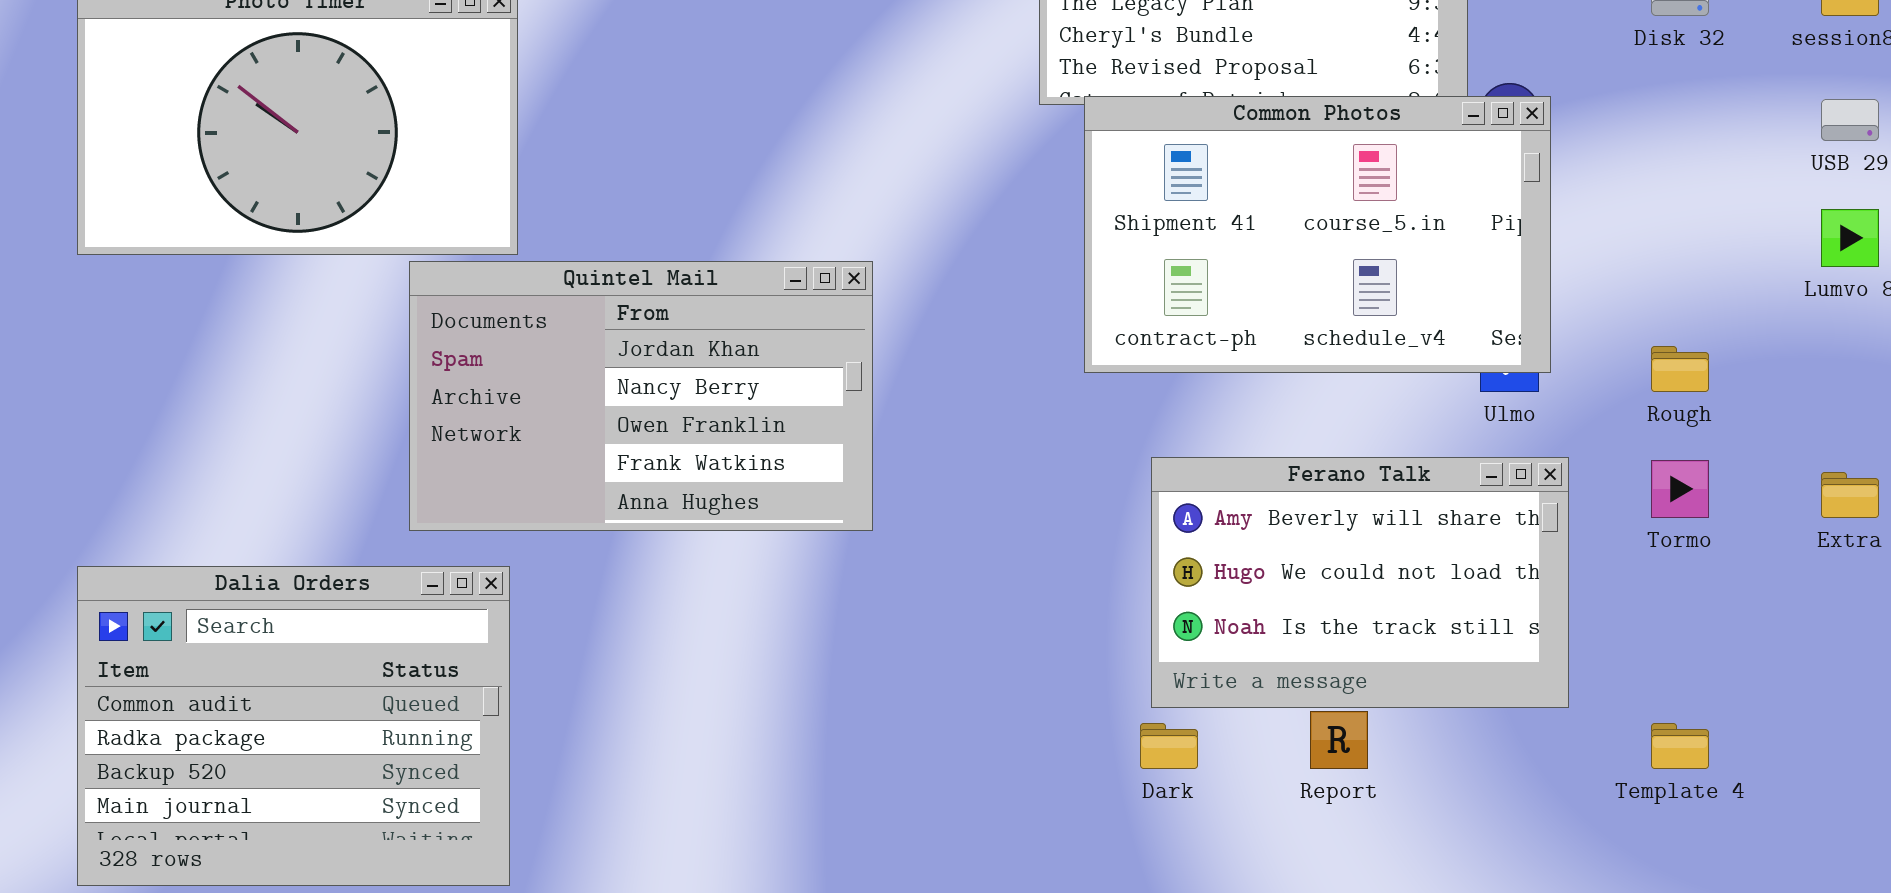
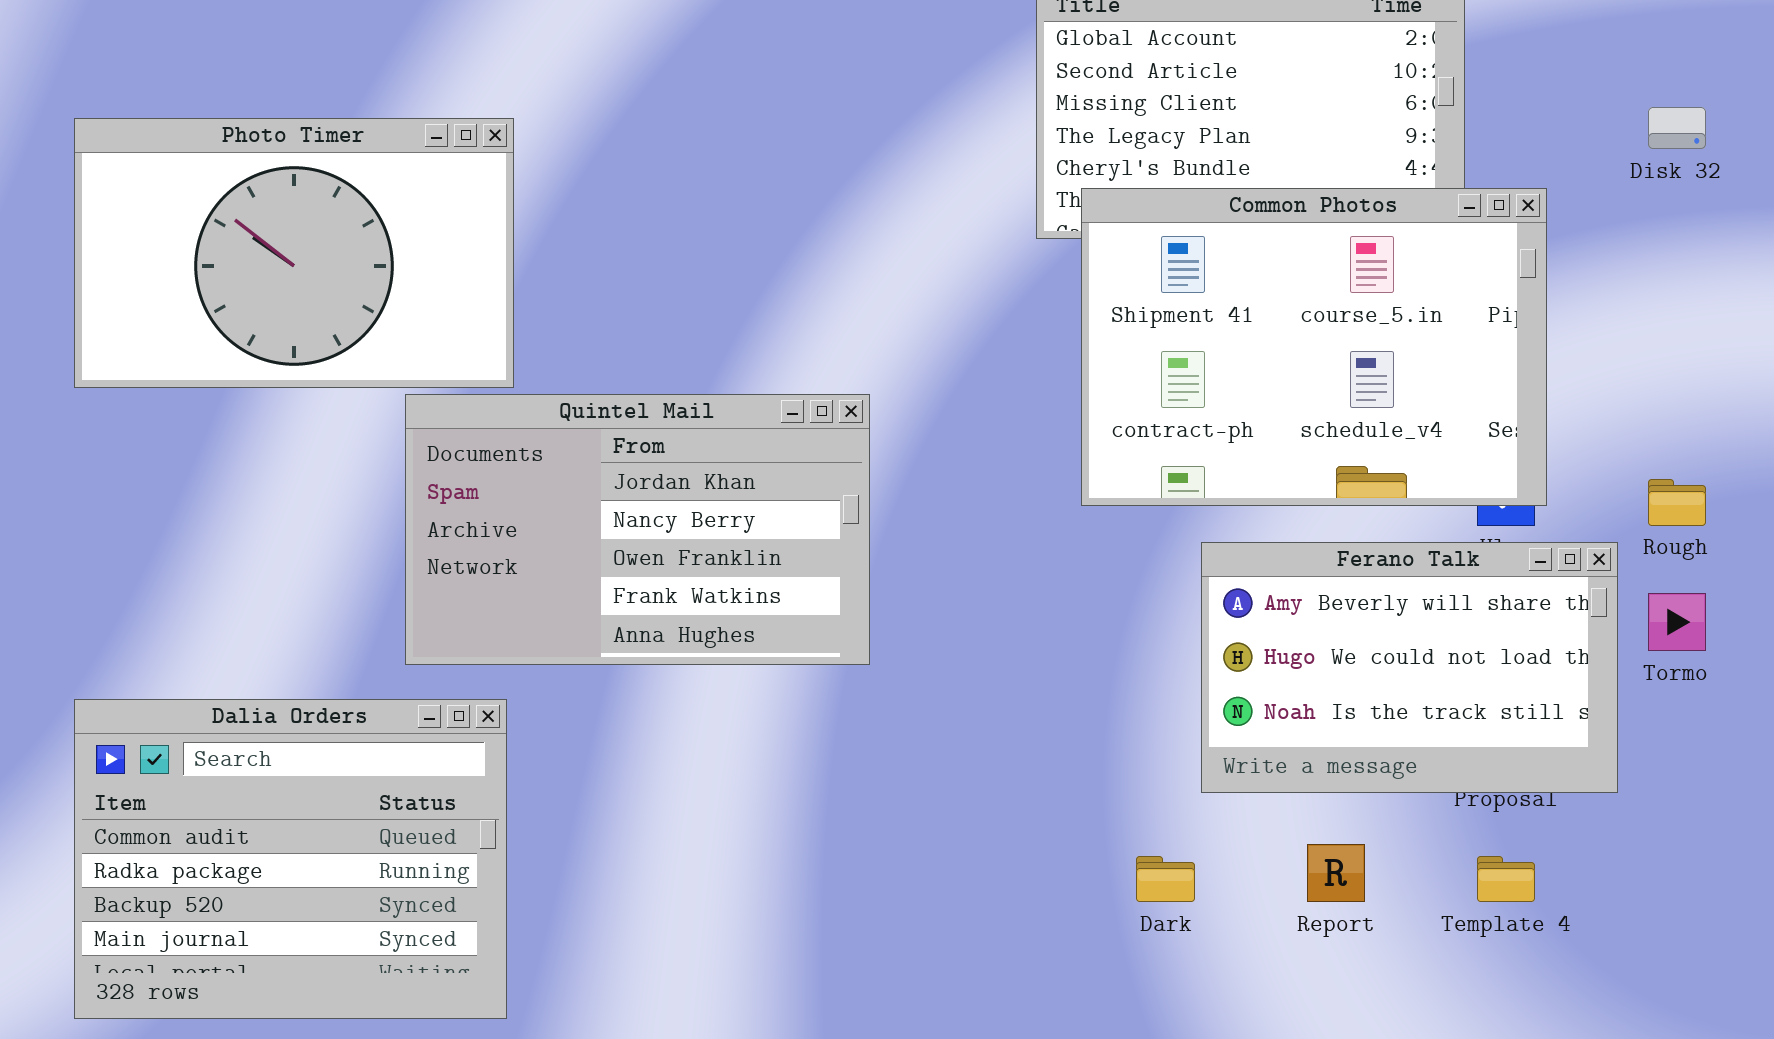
Common Photos: [1084,96,1551,373] -> [1081,188,1547,506], resized
Ferano Talk: [1151,457,1569,708] -> [1201,542,1618,793], moved
Template 4: [1651,723,1709,769] -> [1477,856,1535,902], moved

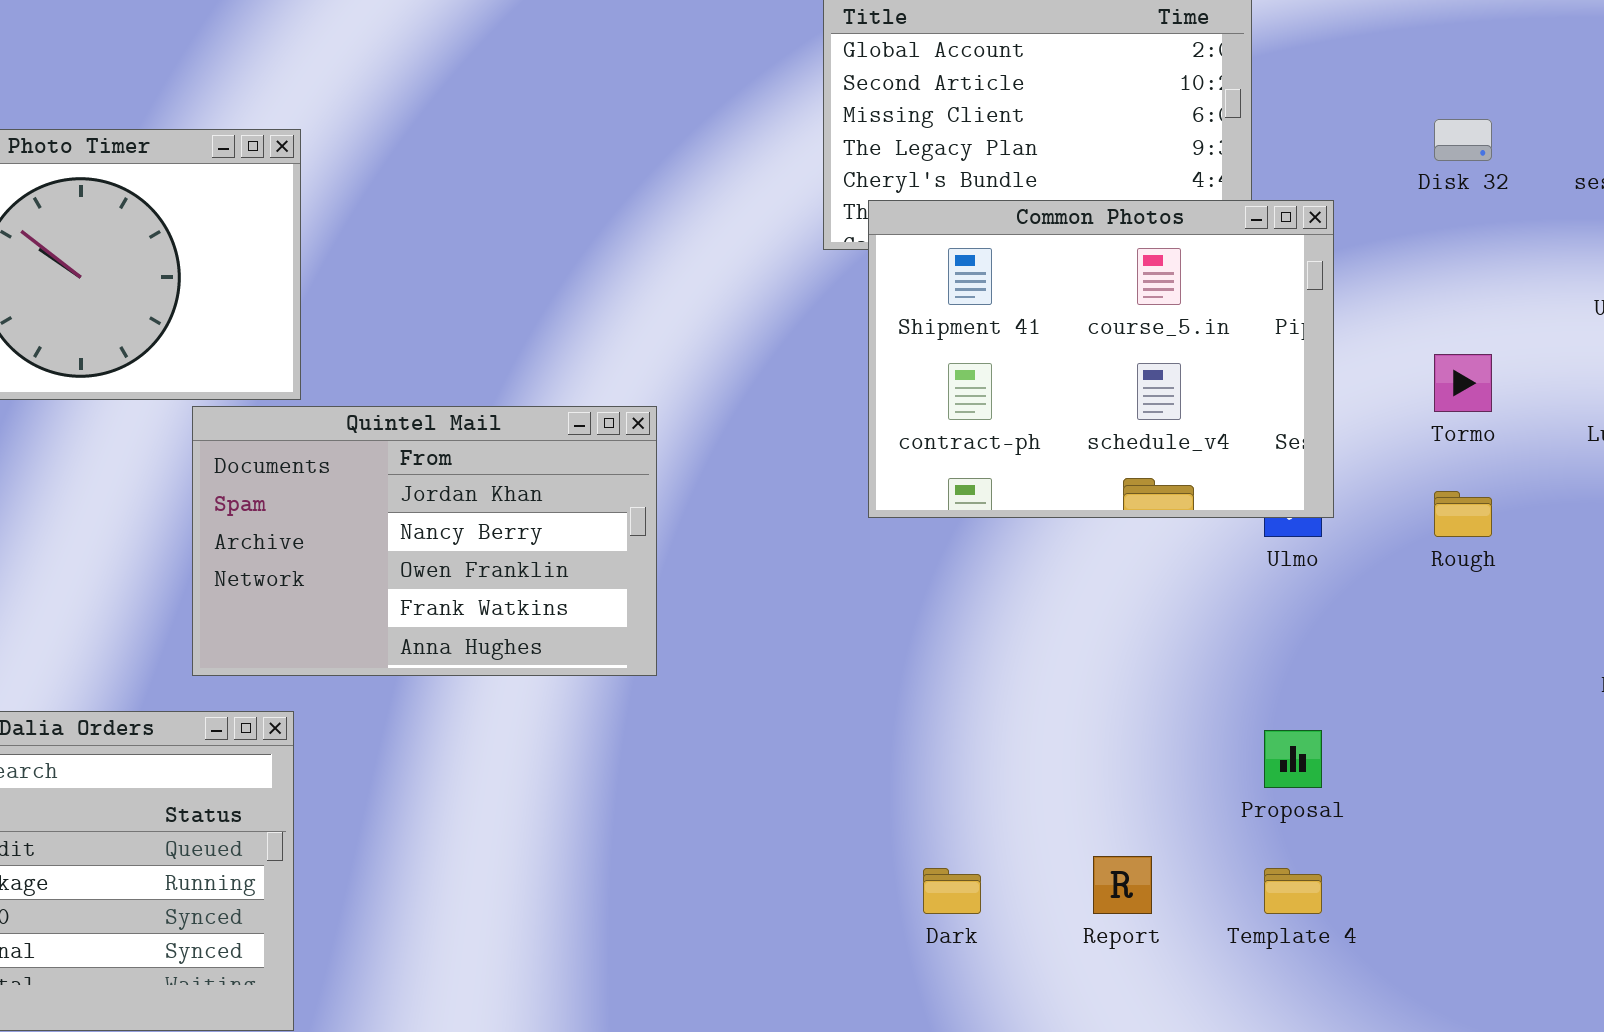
Ferano Talk: [1201,542,1618,793] -> none, closed
Tormo: [1648,593,1706,651] -> [1434,354,1492,412], moved

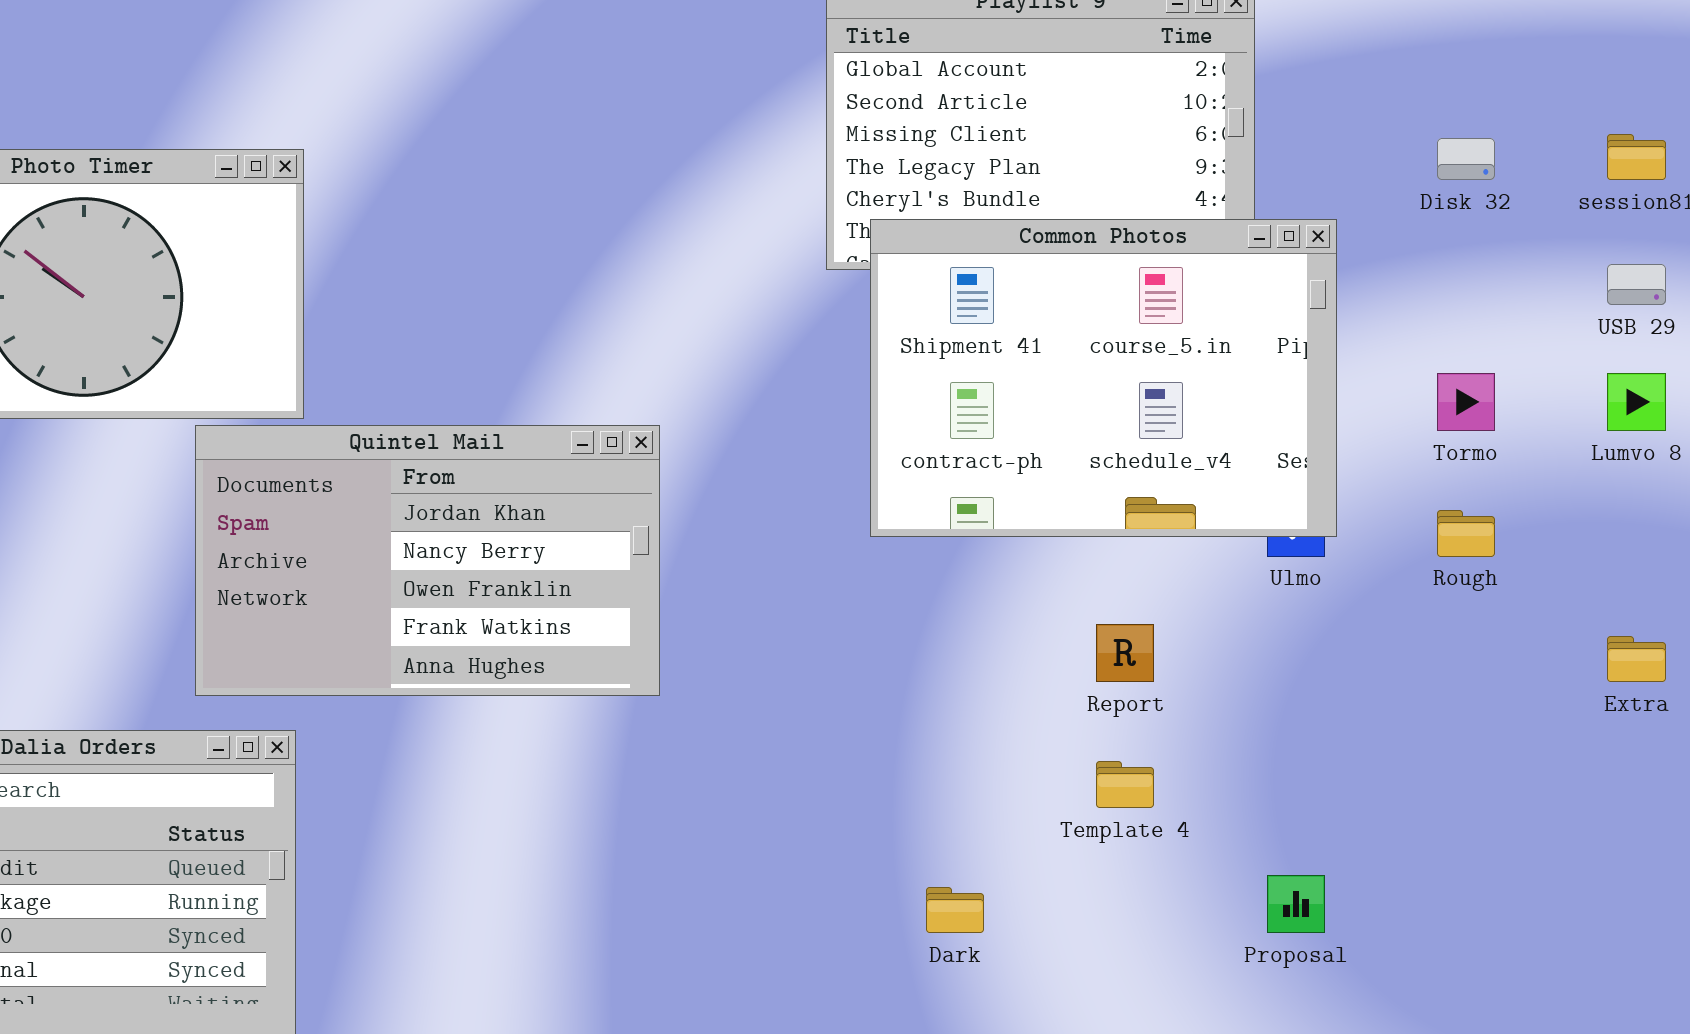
Proposal: [1264,730,1322,788] -> [1267,875,1325,933], moved
Report: [1093,856,1152,914] -> [1096,624,1154,682], moved
Template 4: [1264,868,1322,914] -> [1096,761,1154,808], moved

